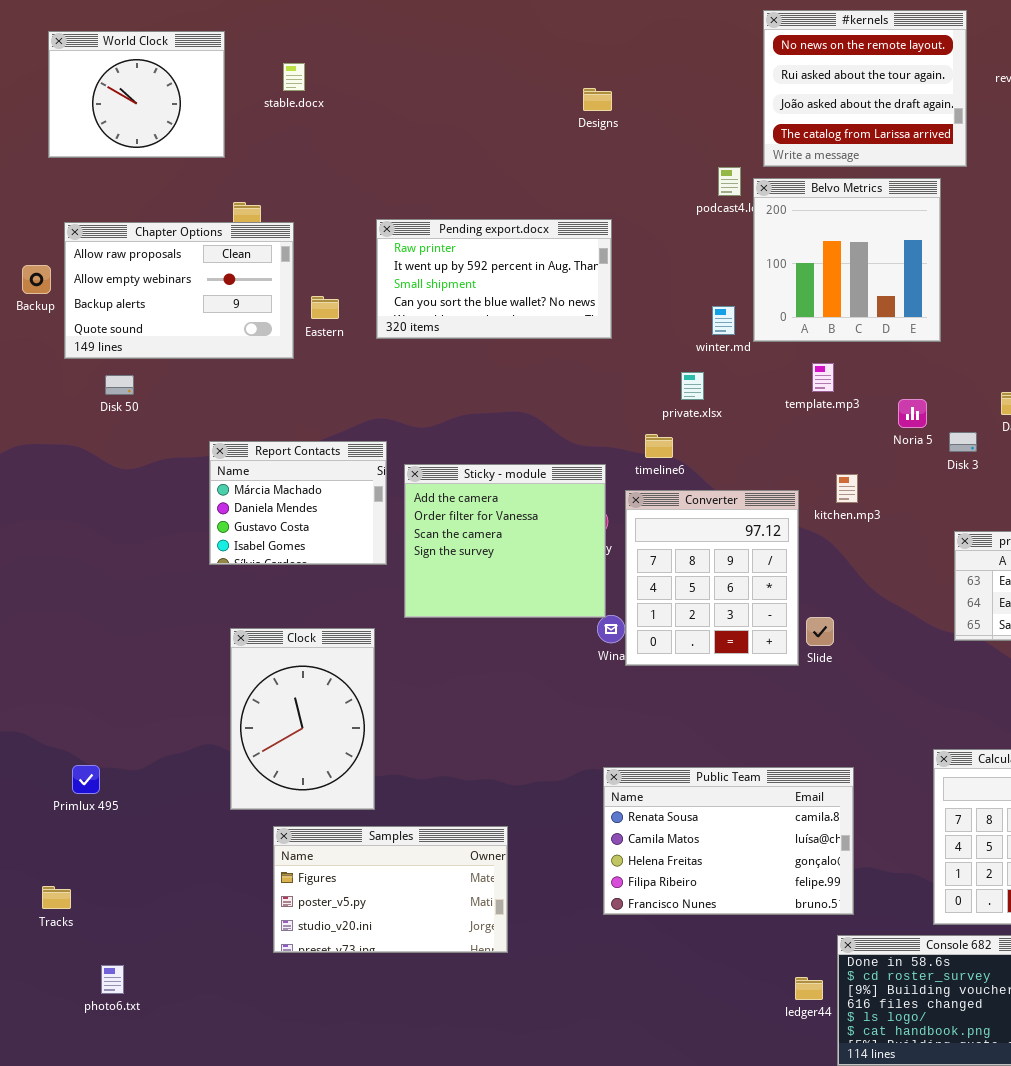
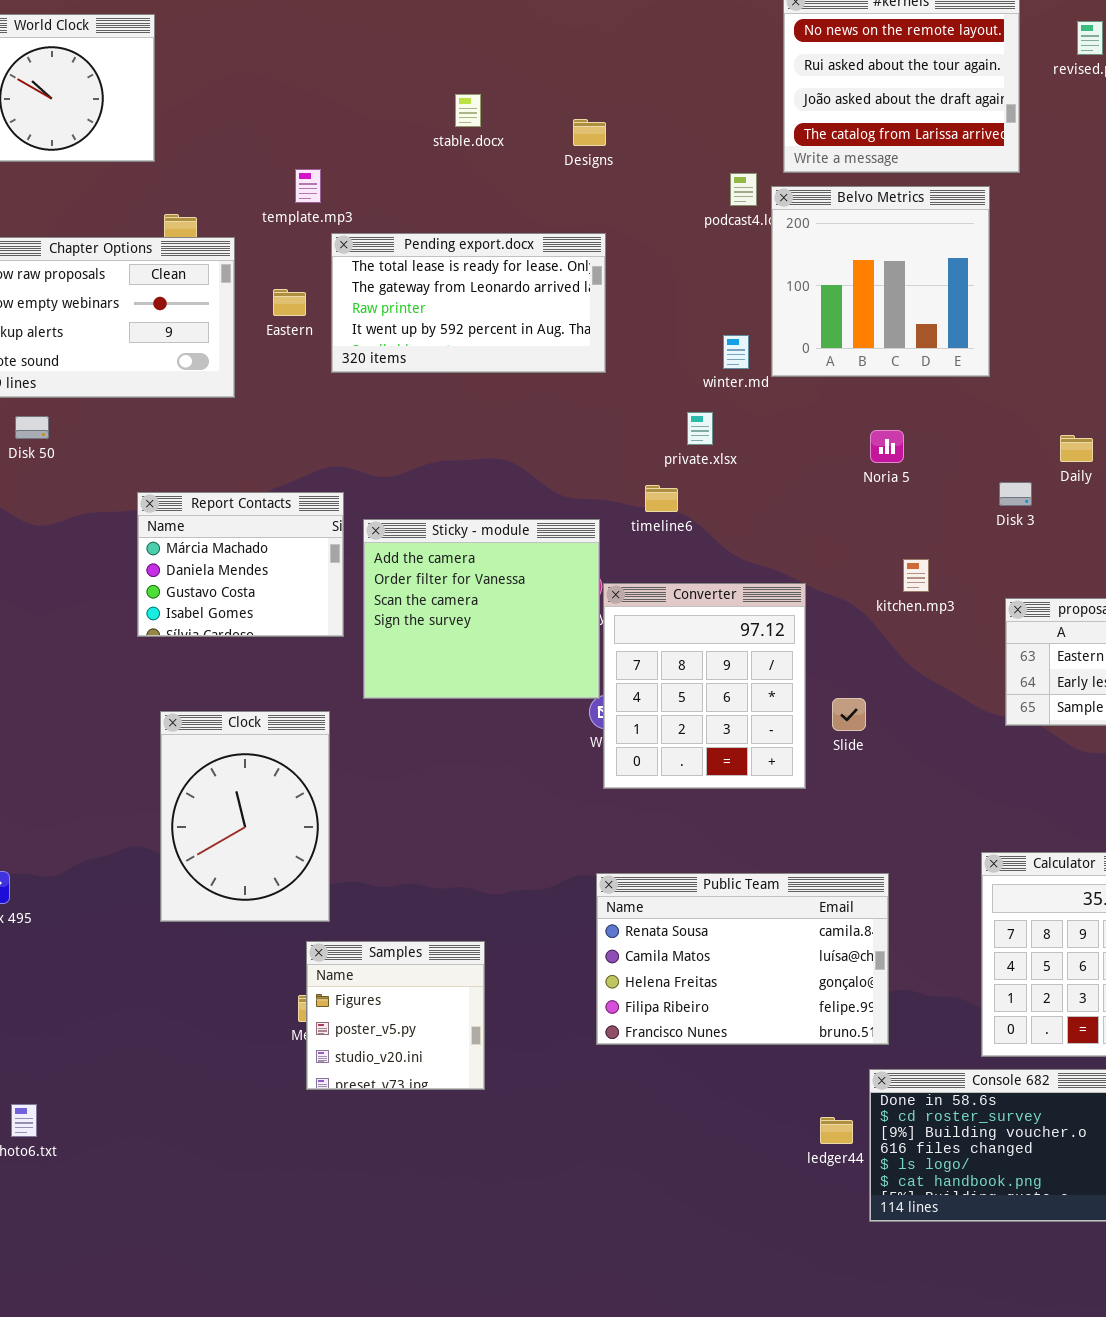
stable.docx: [283,63,305,91] -> [455,94,481,127], moved
Designs: [583,88,612,111] -> [573,119,606,146], moved
Pending export.docx: [376,219,612,339] -> [331,233,606,373], scrolled up 2 rows
Eastern: [311,296,339,319] -> [273,289,306,316], moved
template.mp3: [812,363,834,392] -> [295,169,321,203], moved
Noria 5: [898,399,927,428] -> [870,430,904,463], moved
kitchen.mp3: [836,474,858,503] -> [903,559,929,592], moved
Converter: [625,490,799,666] -> [603,583,806,789], moved
Samples: [273,826,508,953] -> [306,941,485,1090], resized

